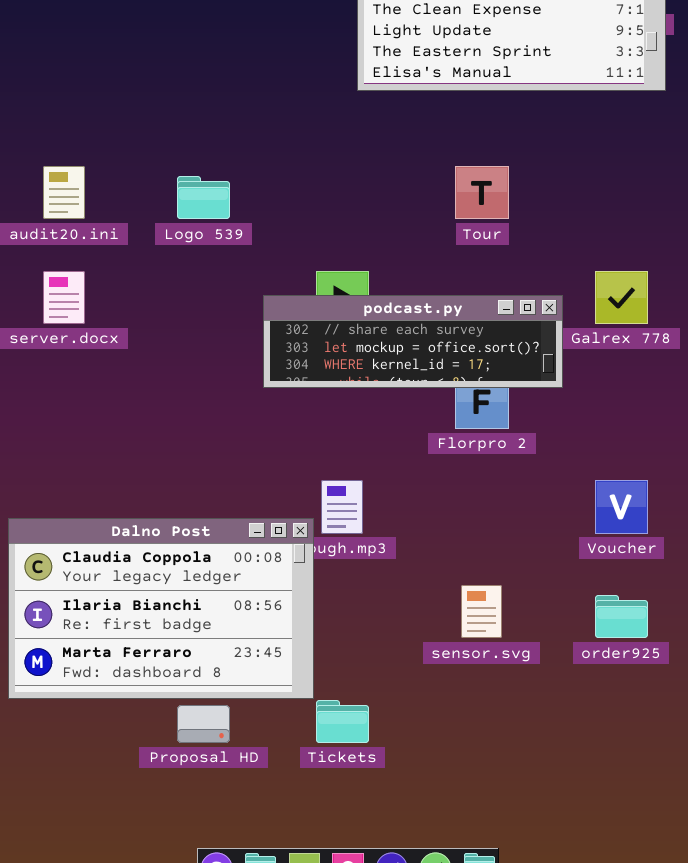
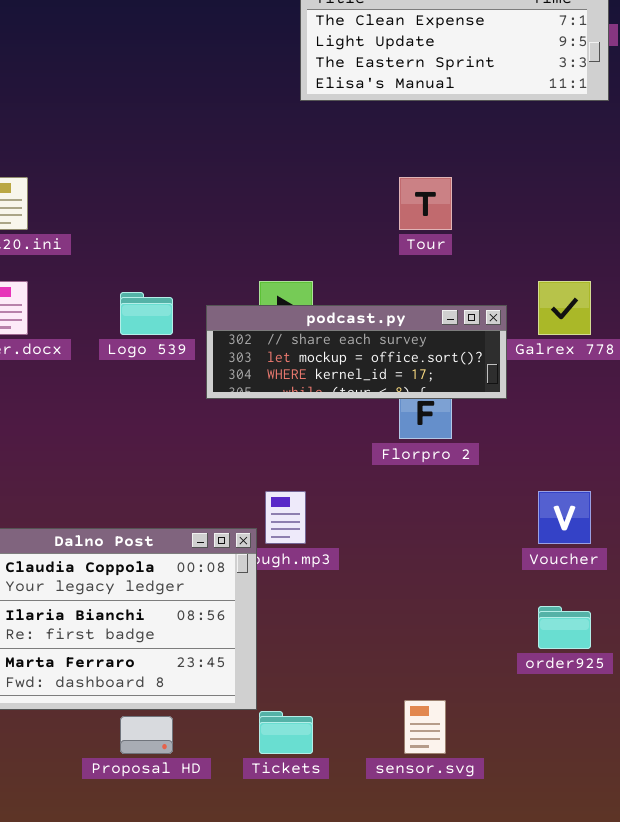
Logo 539: [177,176,230,219] -> [120,292,173,335], moved
sensor.svg: [461,585,502,638] -> [404,700,446,754], moved

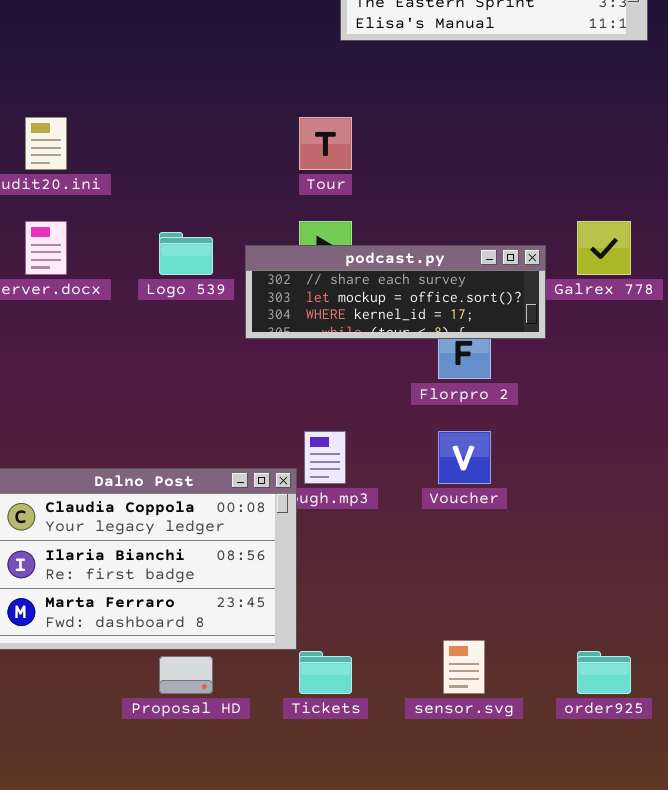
Tour: [399,177,452,230] -> [299,117,352,170], moved
Voucher: [538,491,591,544] -> [438,431,491,484], moved
order925: [538,606,591,649] -> [577,651,631,694], moved

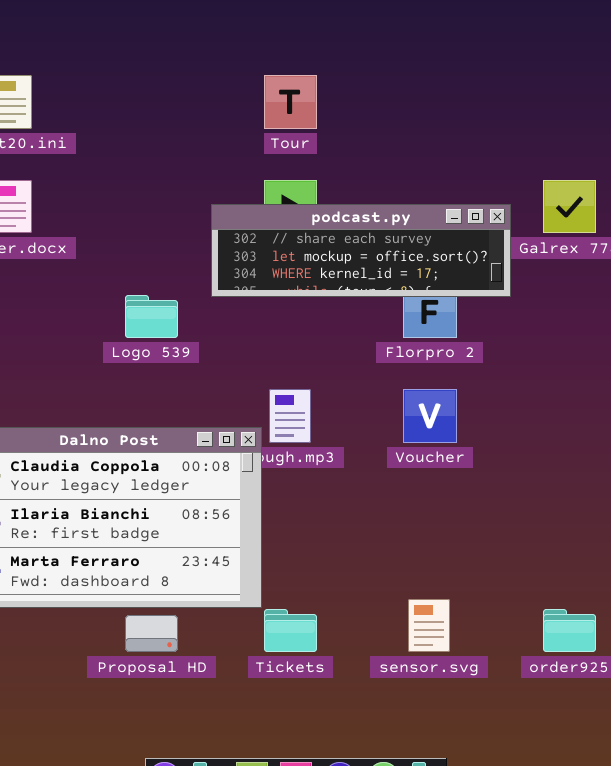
Logo 539: [159,232,213,275] -> [125,295,178,338], moved

